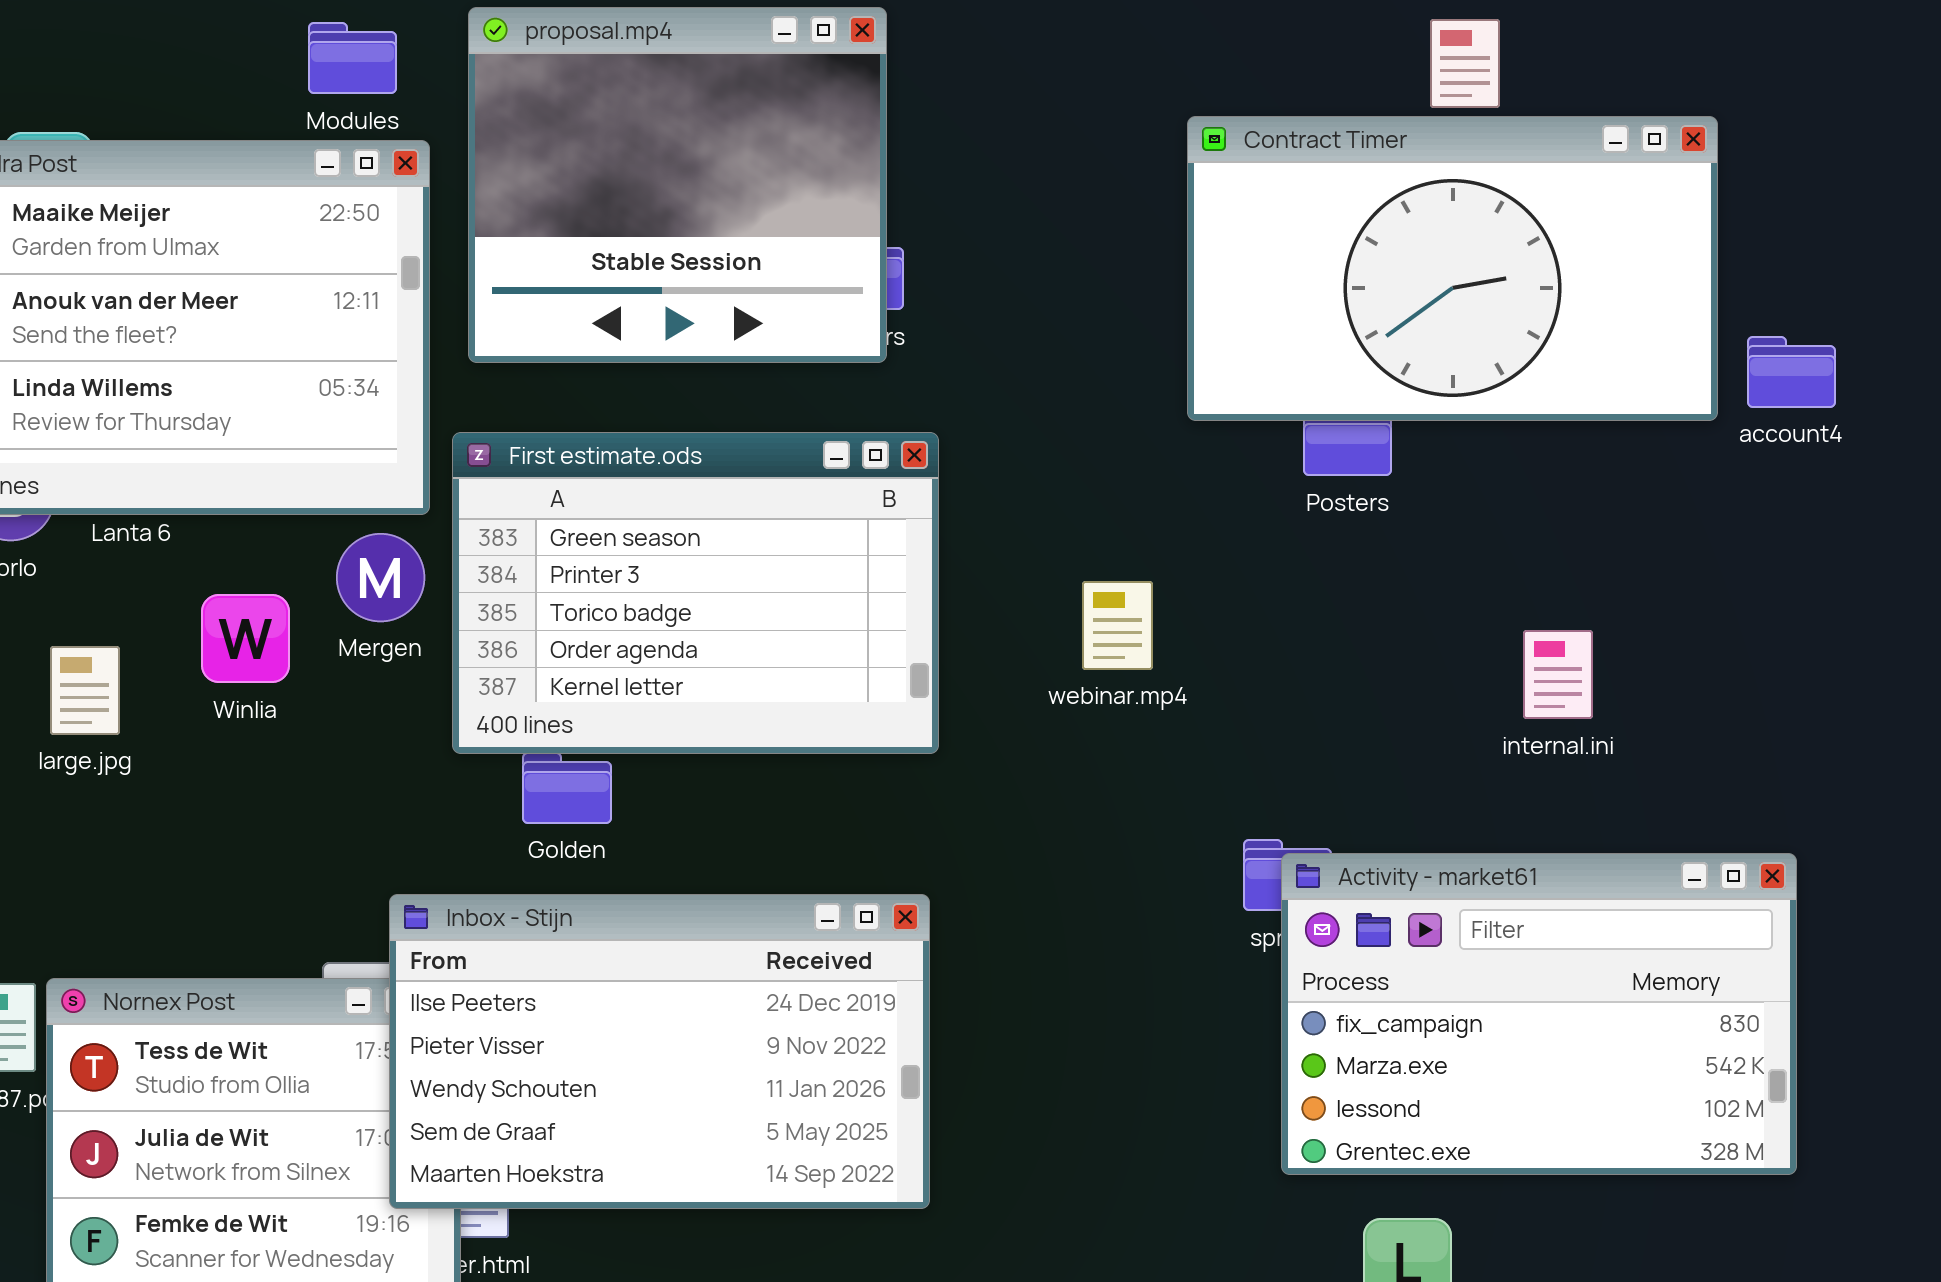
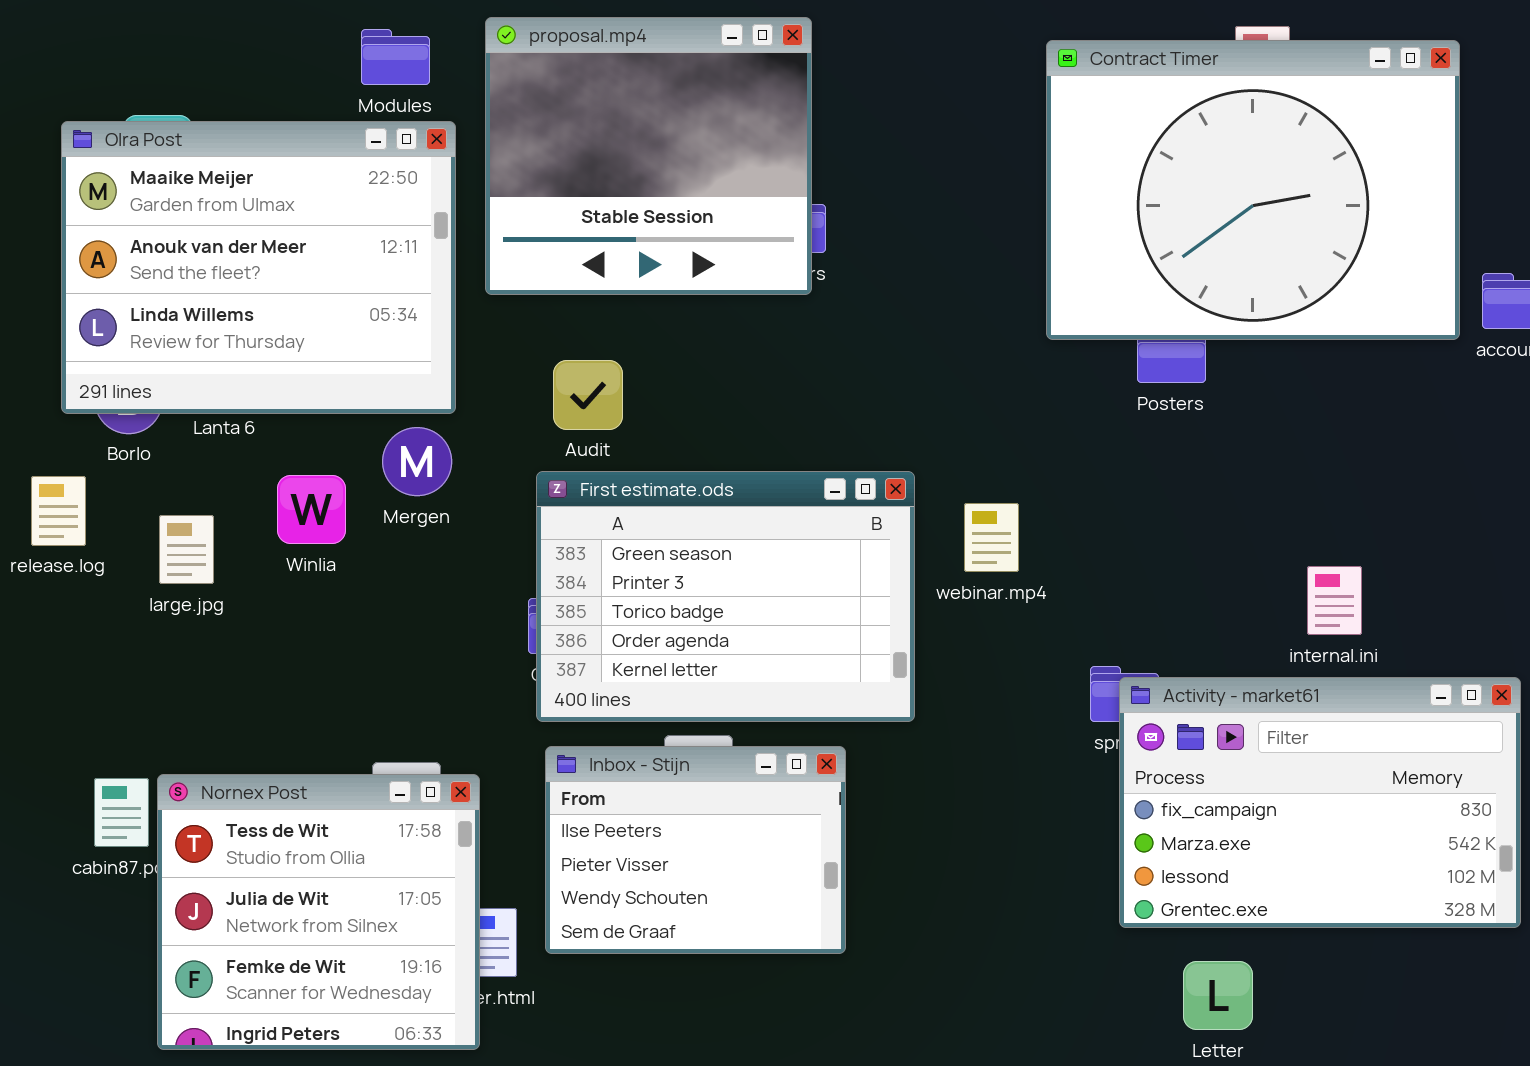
Contract Timer: [1187,116,1718,421] -> [1046,40,1460,340], resized
First estimate.ods: [452,432,939,754] -> [536,471,915,722], moved
webinar.mp4: [1082,581,1153,670] -> [964,503,1019,572], moved
internal.ini: [1523,630,1593,719] -> [1307,566,1362,635], moved
Inbox - Stijn: [389,894,930,1209] -> [545,746,846,954], resized

